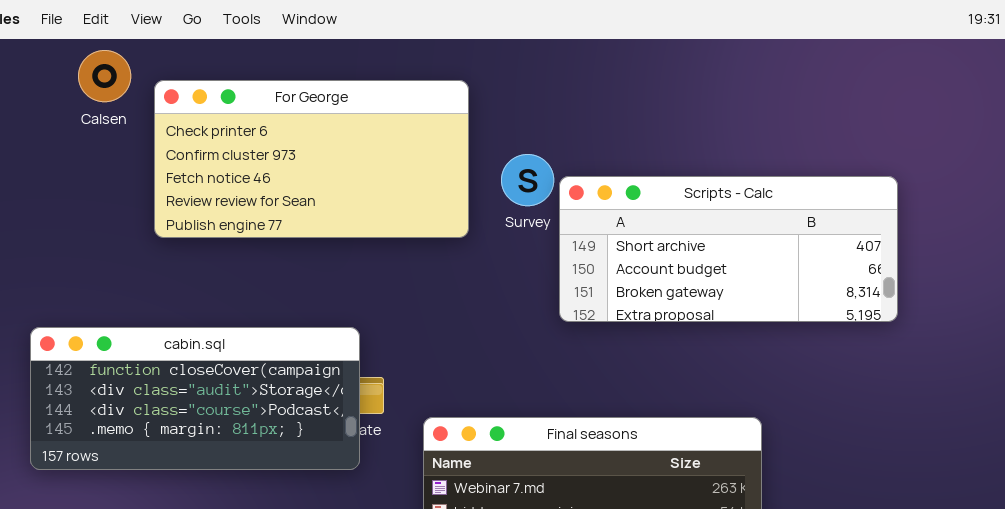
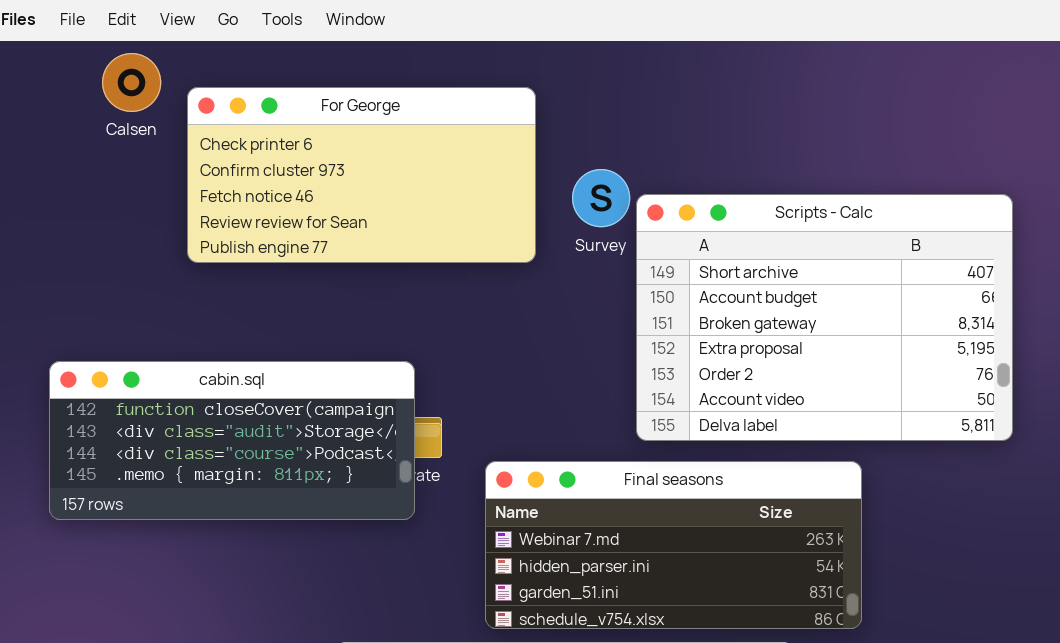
Scripts - Calc: [559,176,898,322] -> [636,194,1013,441], resized

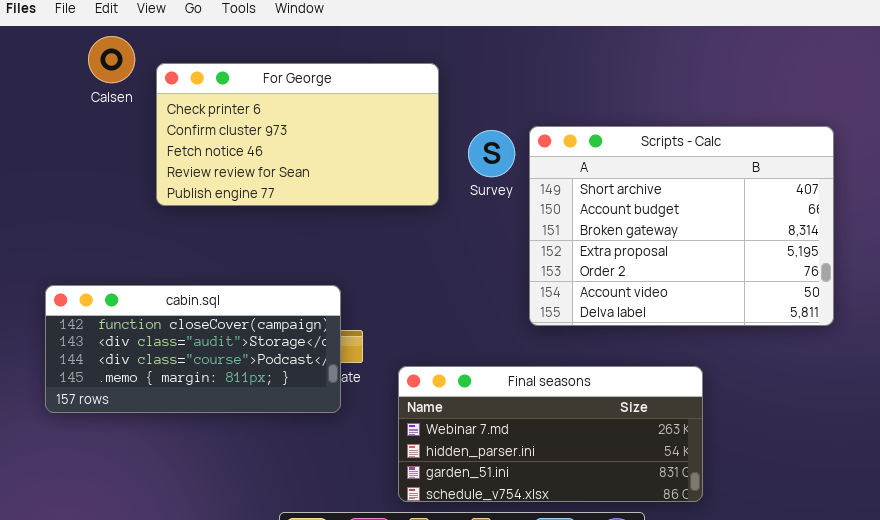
Scripts - Calc: [636,194,1013,441] -> [529,126,834,326], moved

